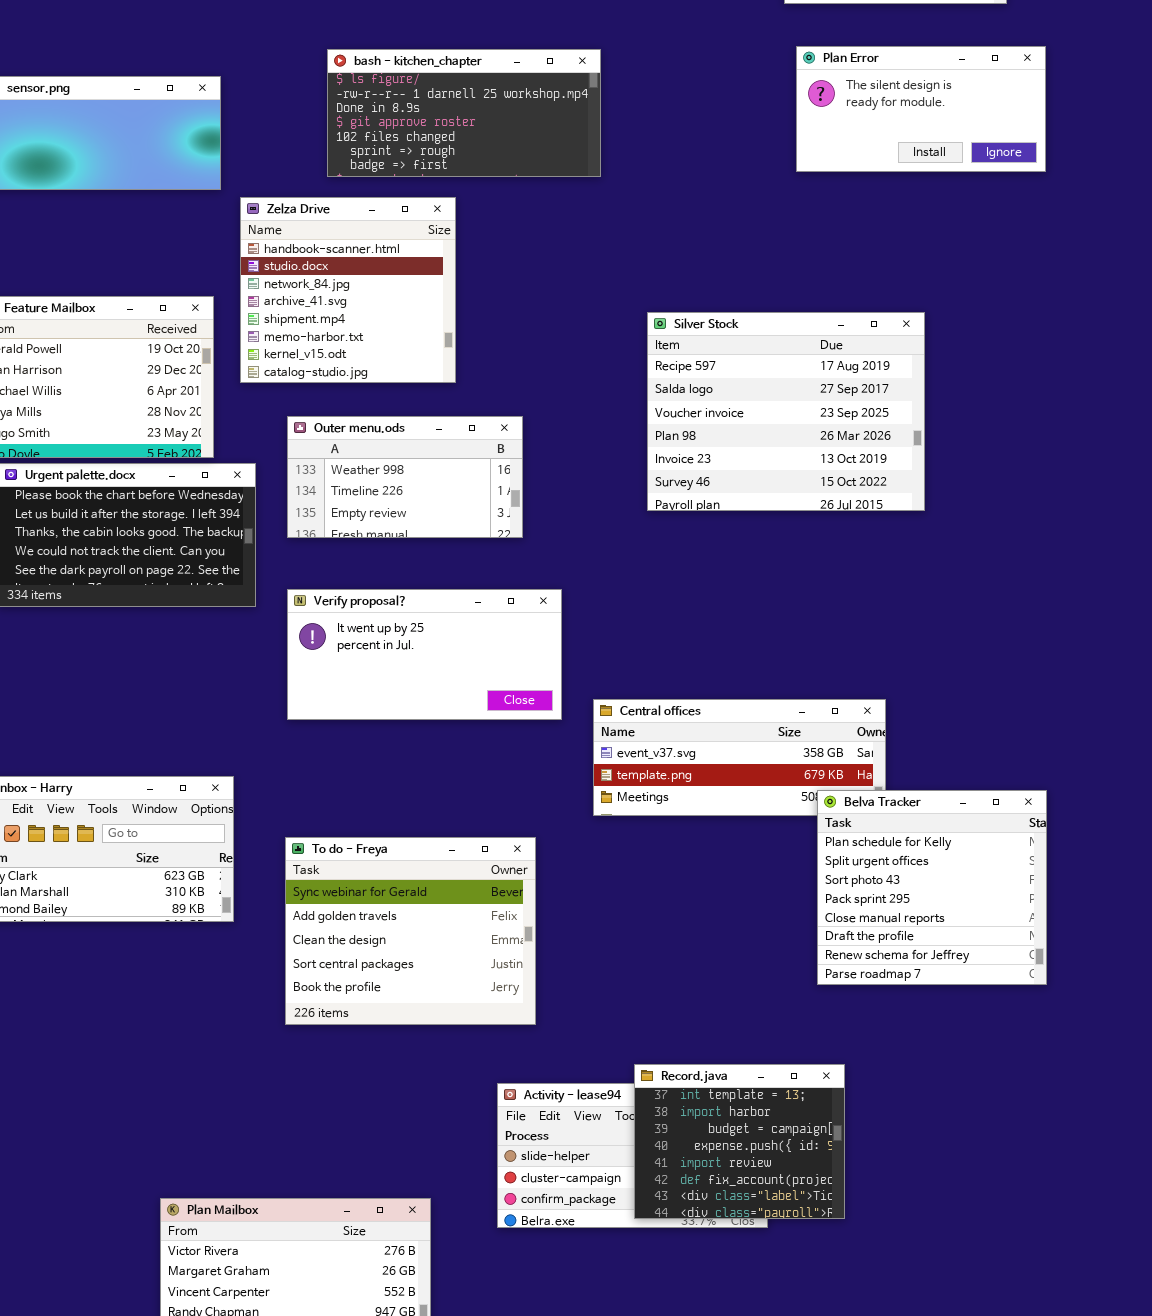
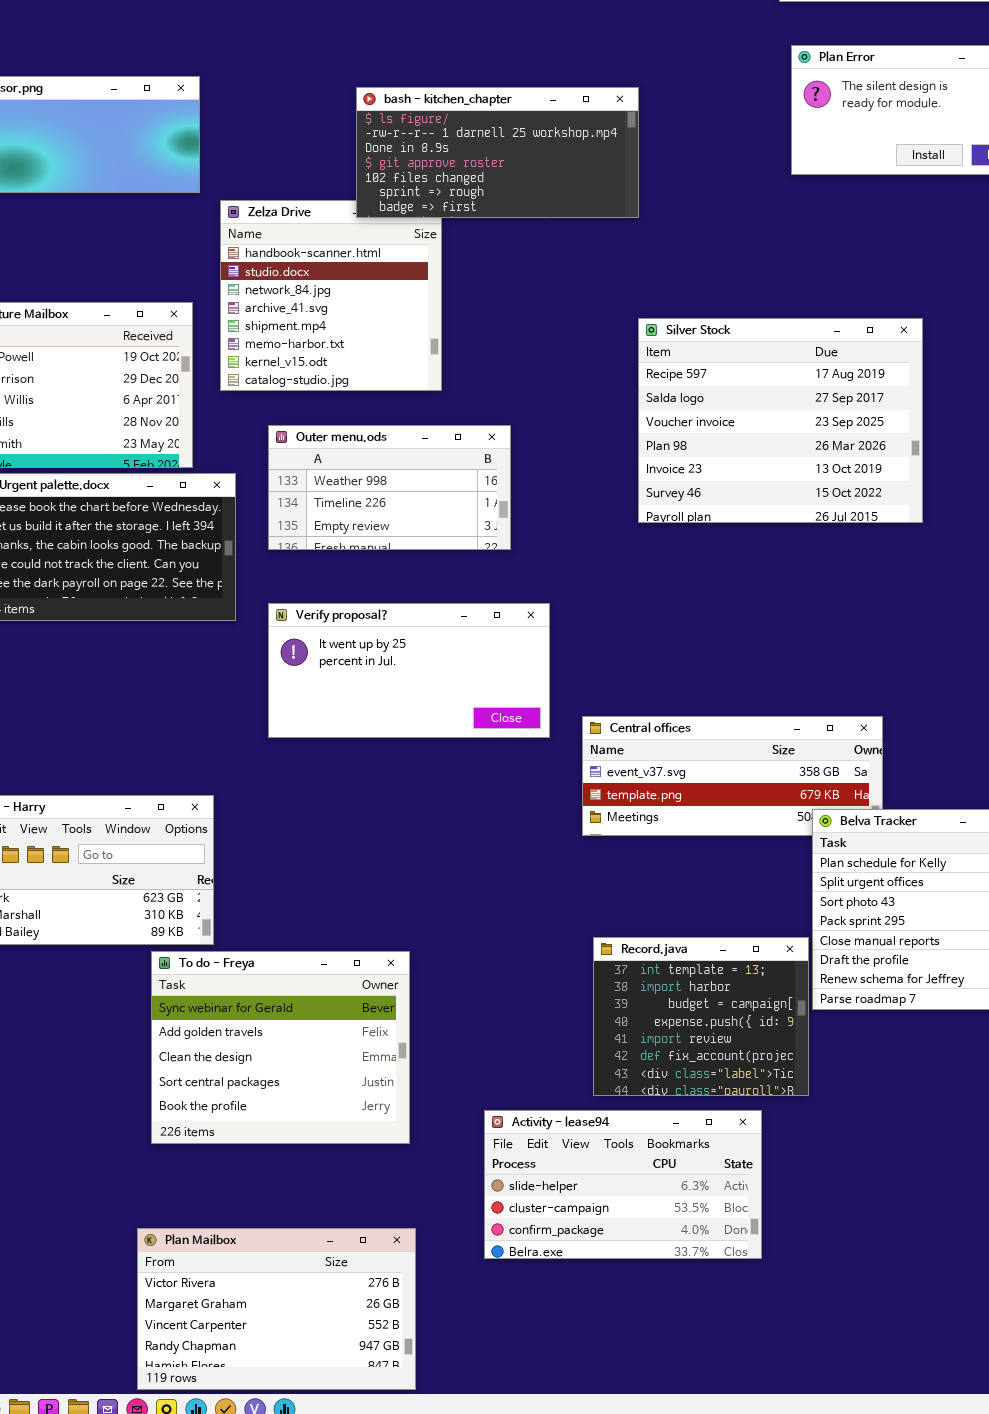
bash - kitchen_chapter: [327,49,601,177] -> [356,87,639,218], moved
To do - Freya: [285,837,536,1025] -> [151,951,410,1144], moved
Record.java: [634,1064,845,1219] -> [593,937,809,1096], moved

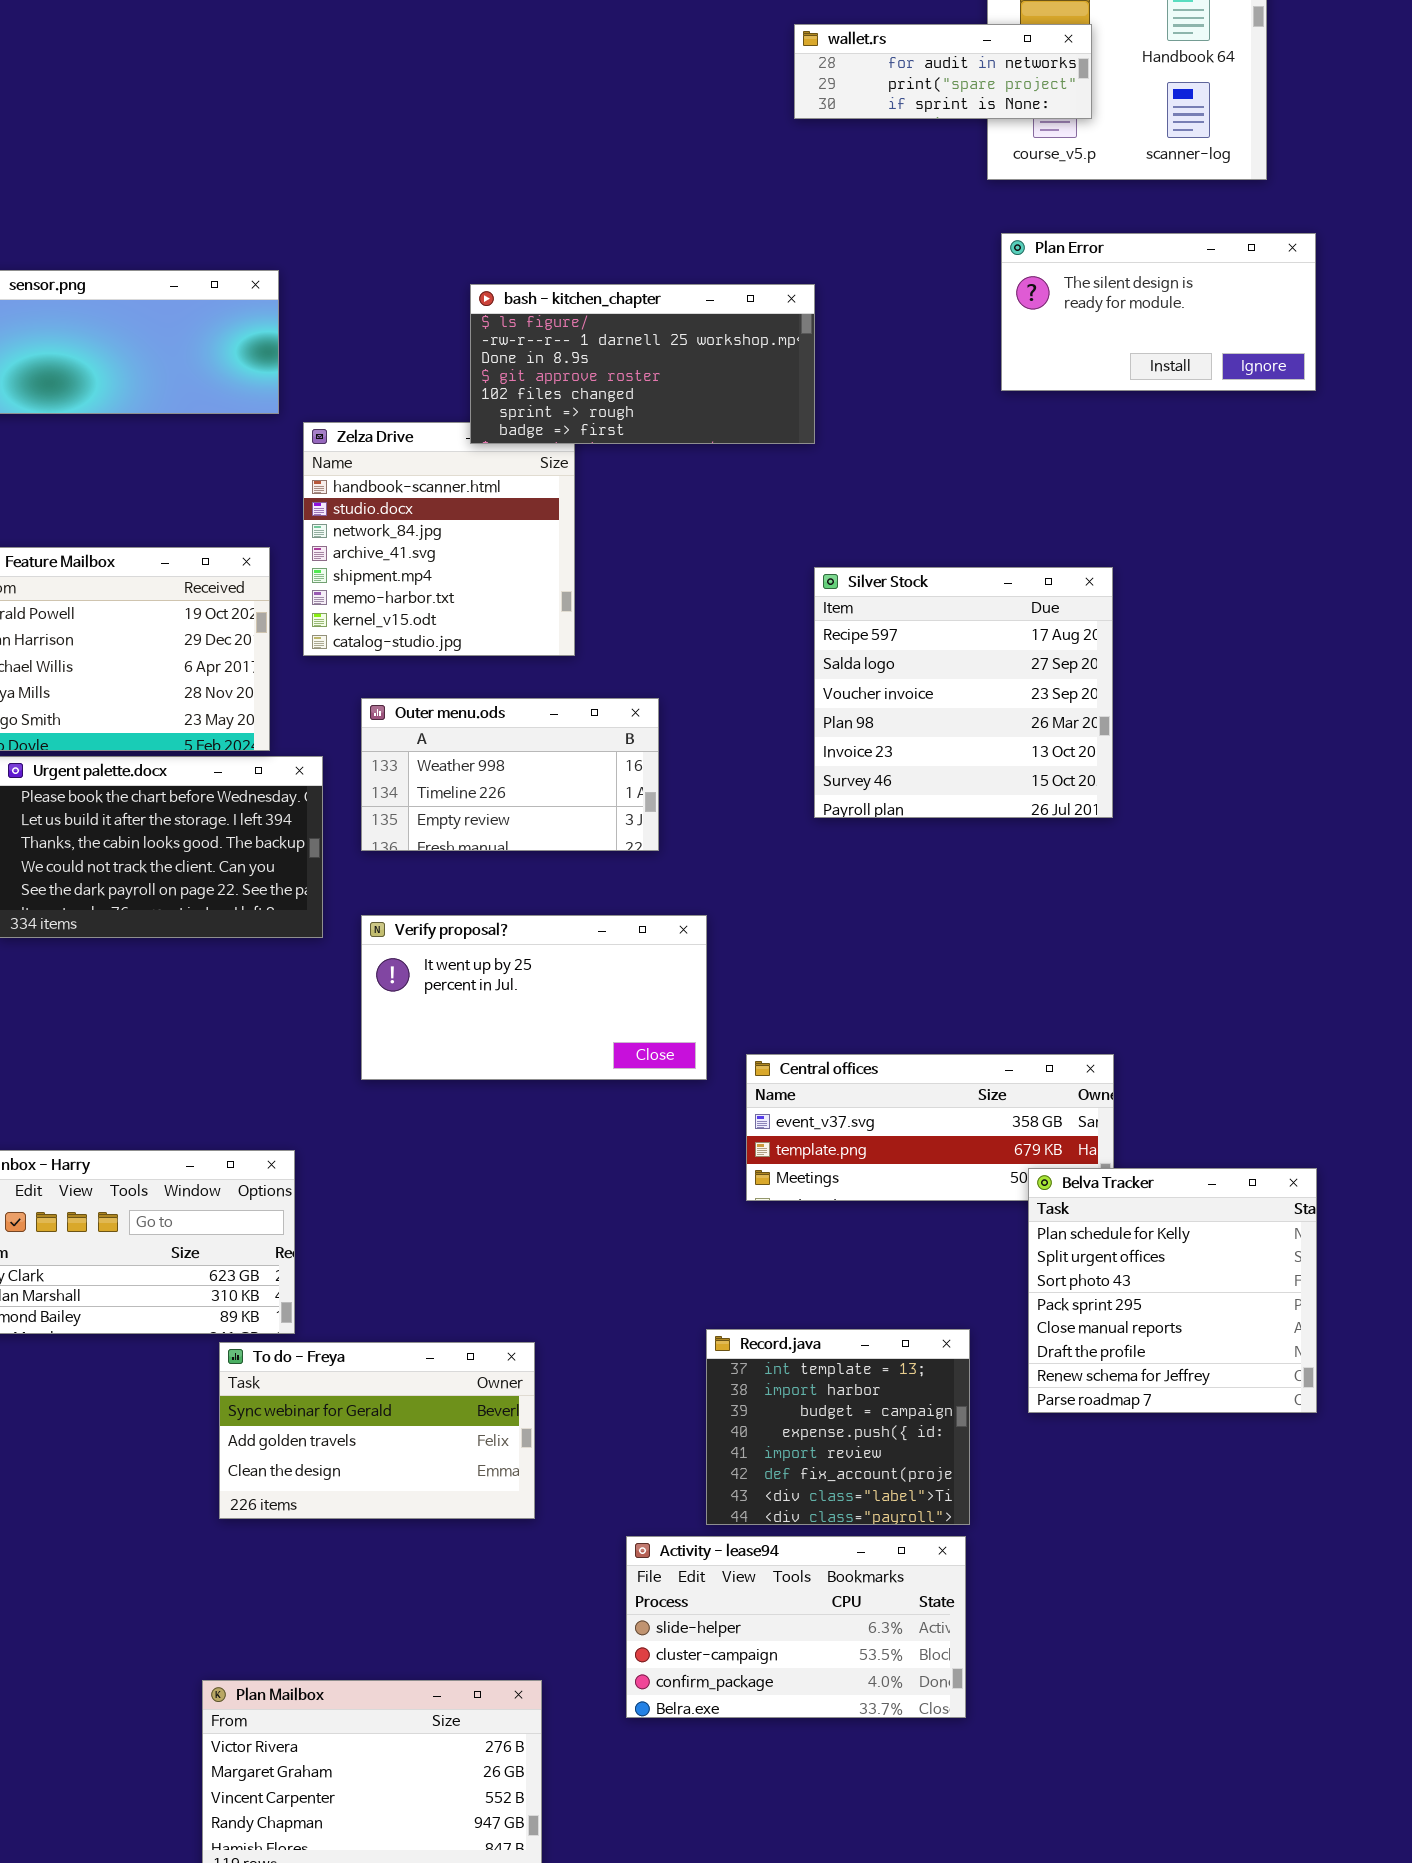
Silver Stock: [638,318,923,523] -> [814,567,1113,818], resized
Record.java: [593,937,809,1096] -> [706,1329,970,1525], moved
To do - Freya: [151,951,410,1144] -> [219,1342,535,1519], resized

